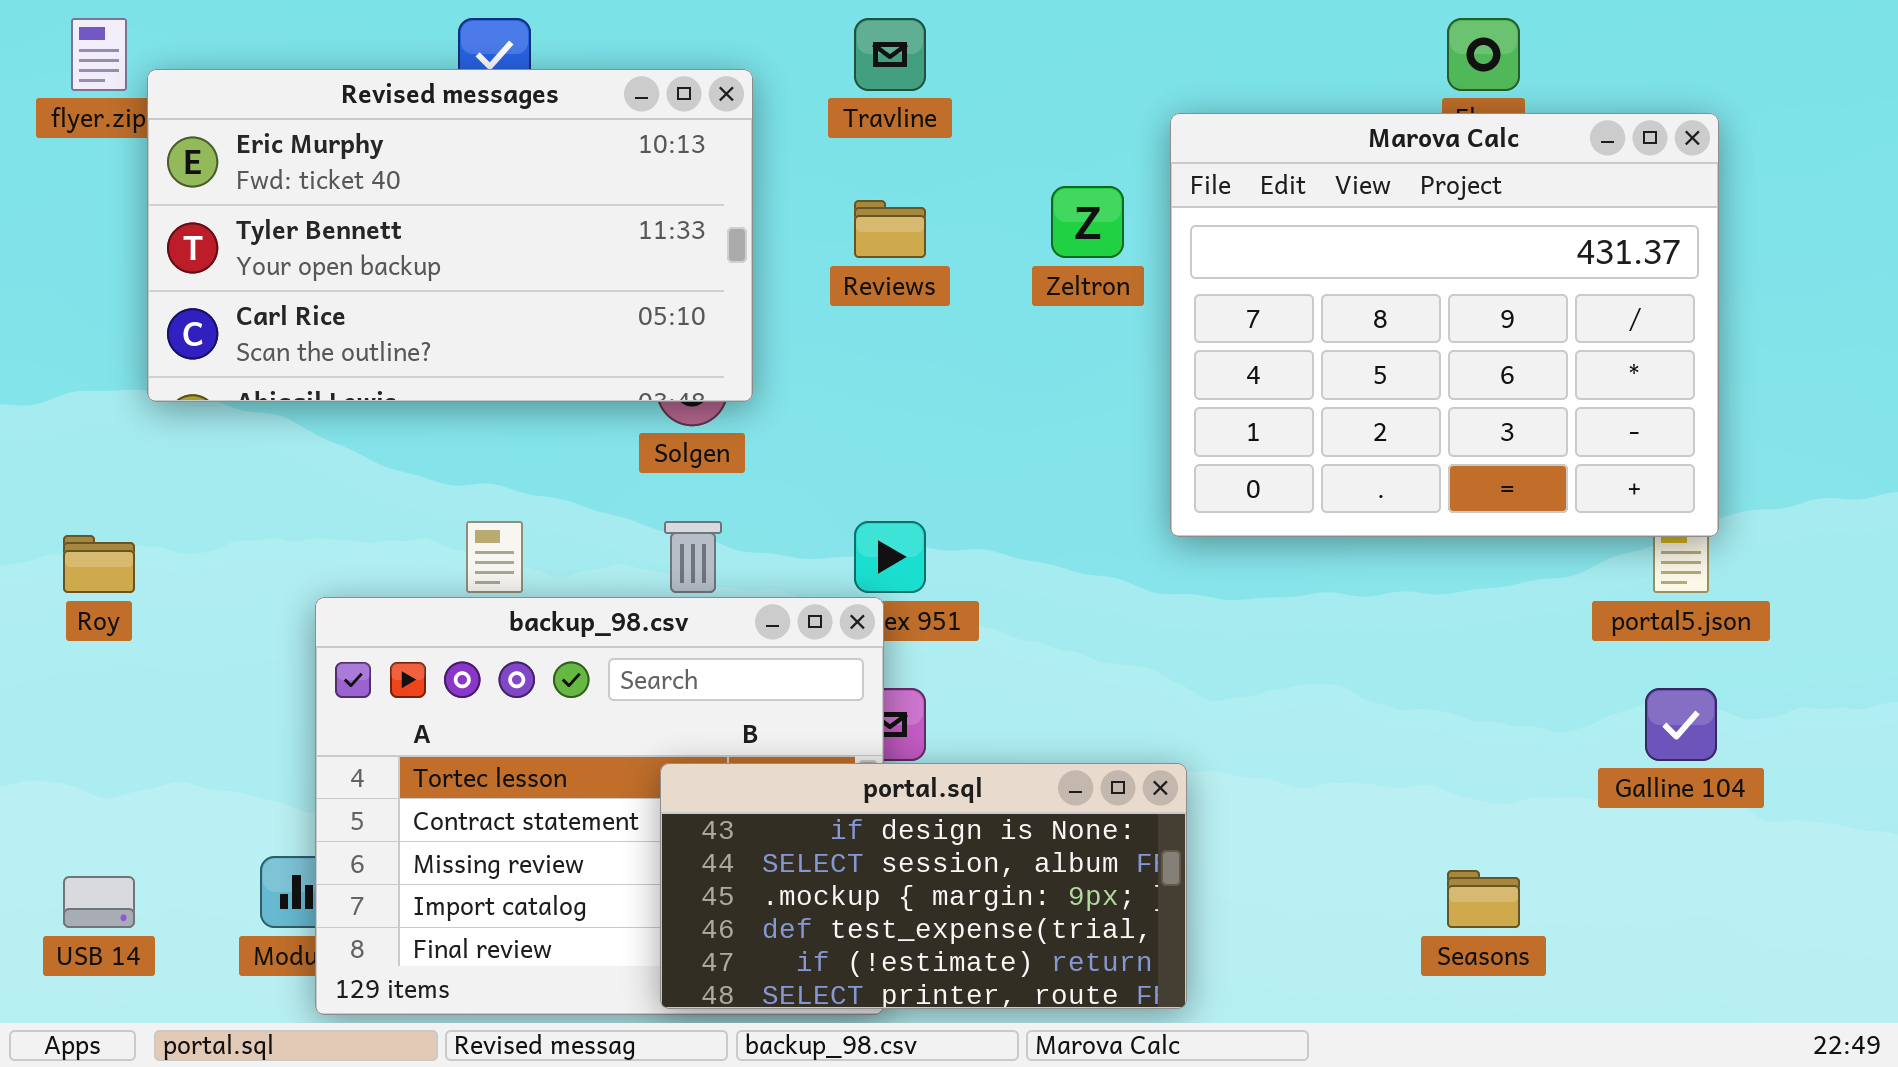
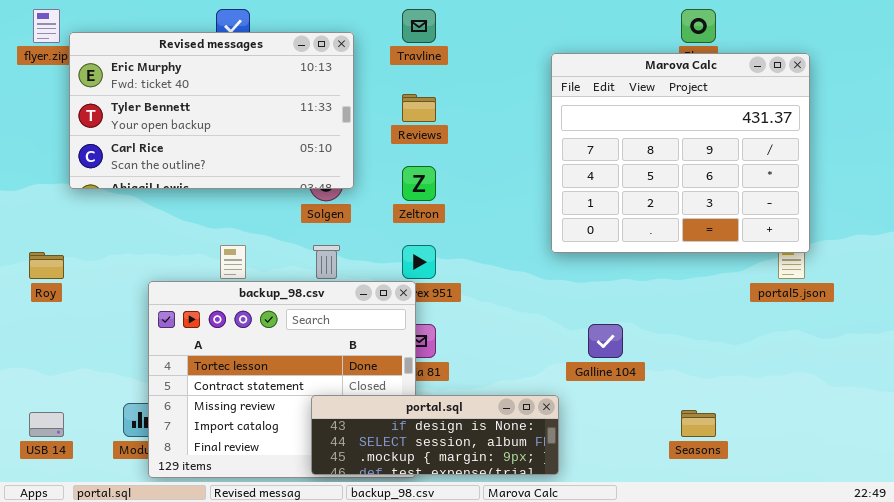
Zeltron: [1051,186,1124,258] -> [402,166,436,201], moved
Galline 104: [1645,688,1717,761] -> [588,324,623,358], moved
portal.sql: [660,763,1187,1009] -> [311,395,559,475], resized

